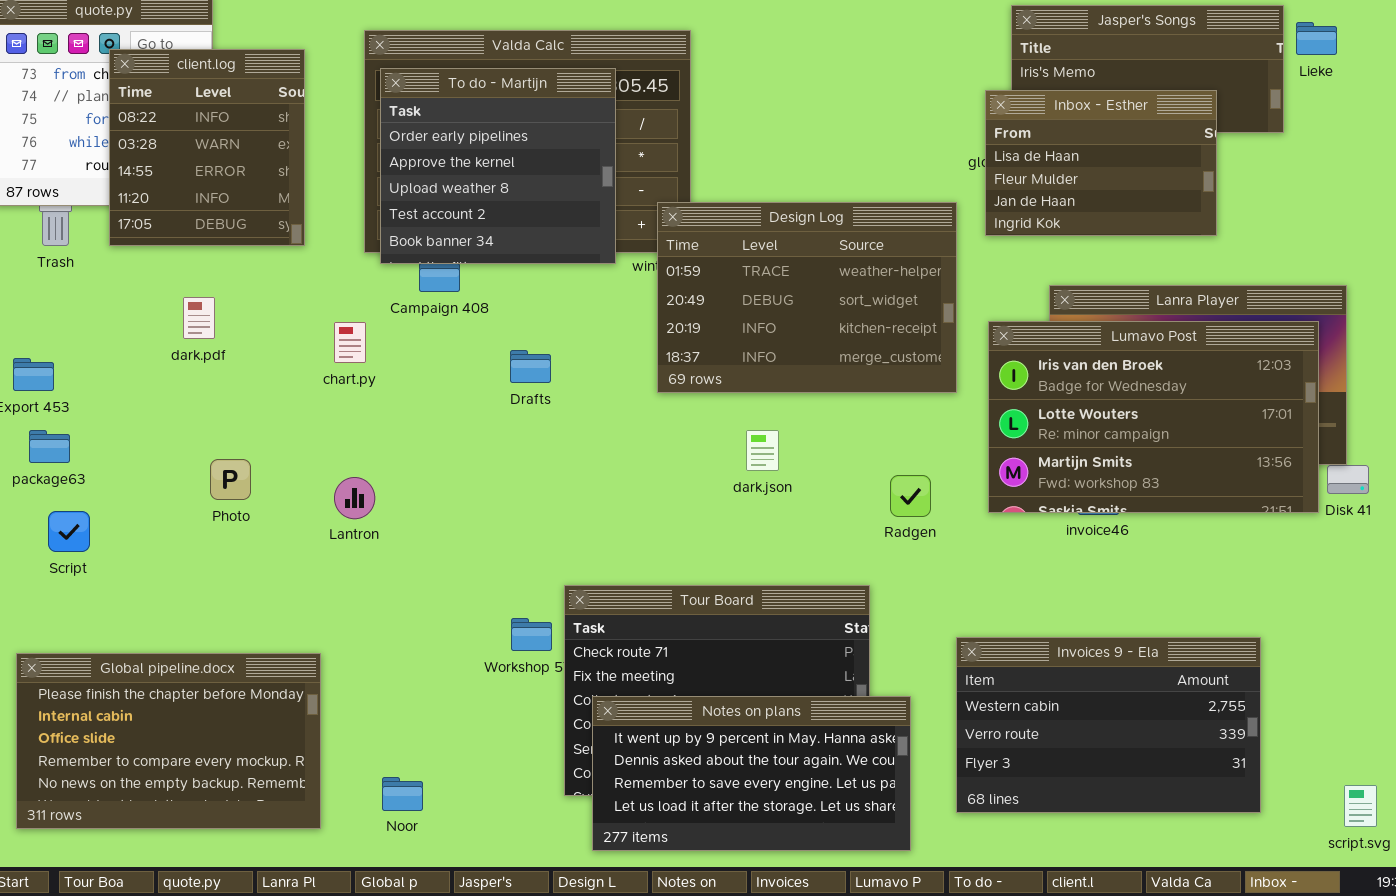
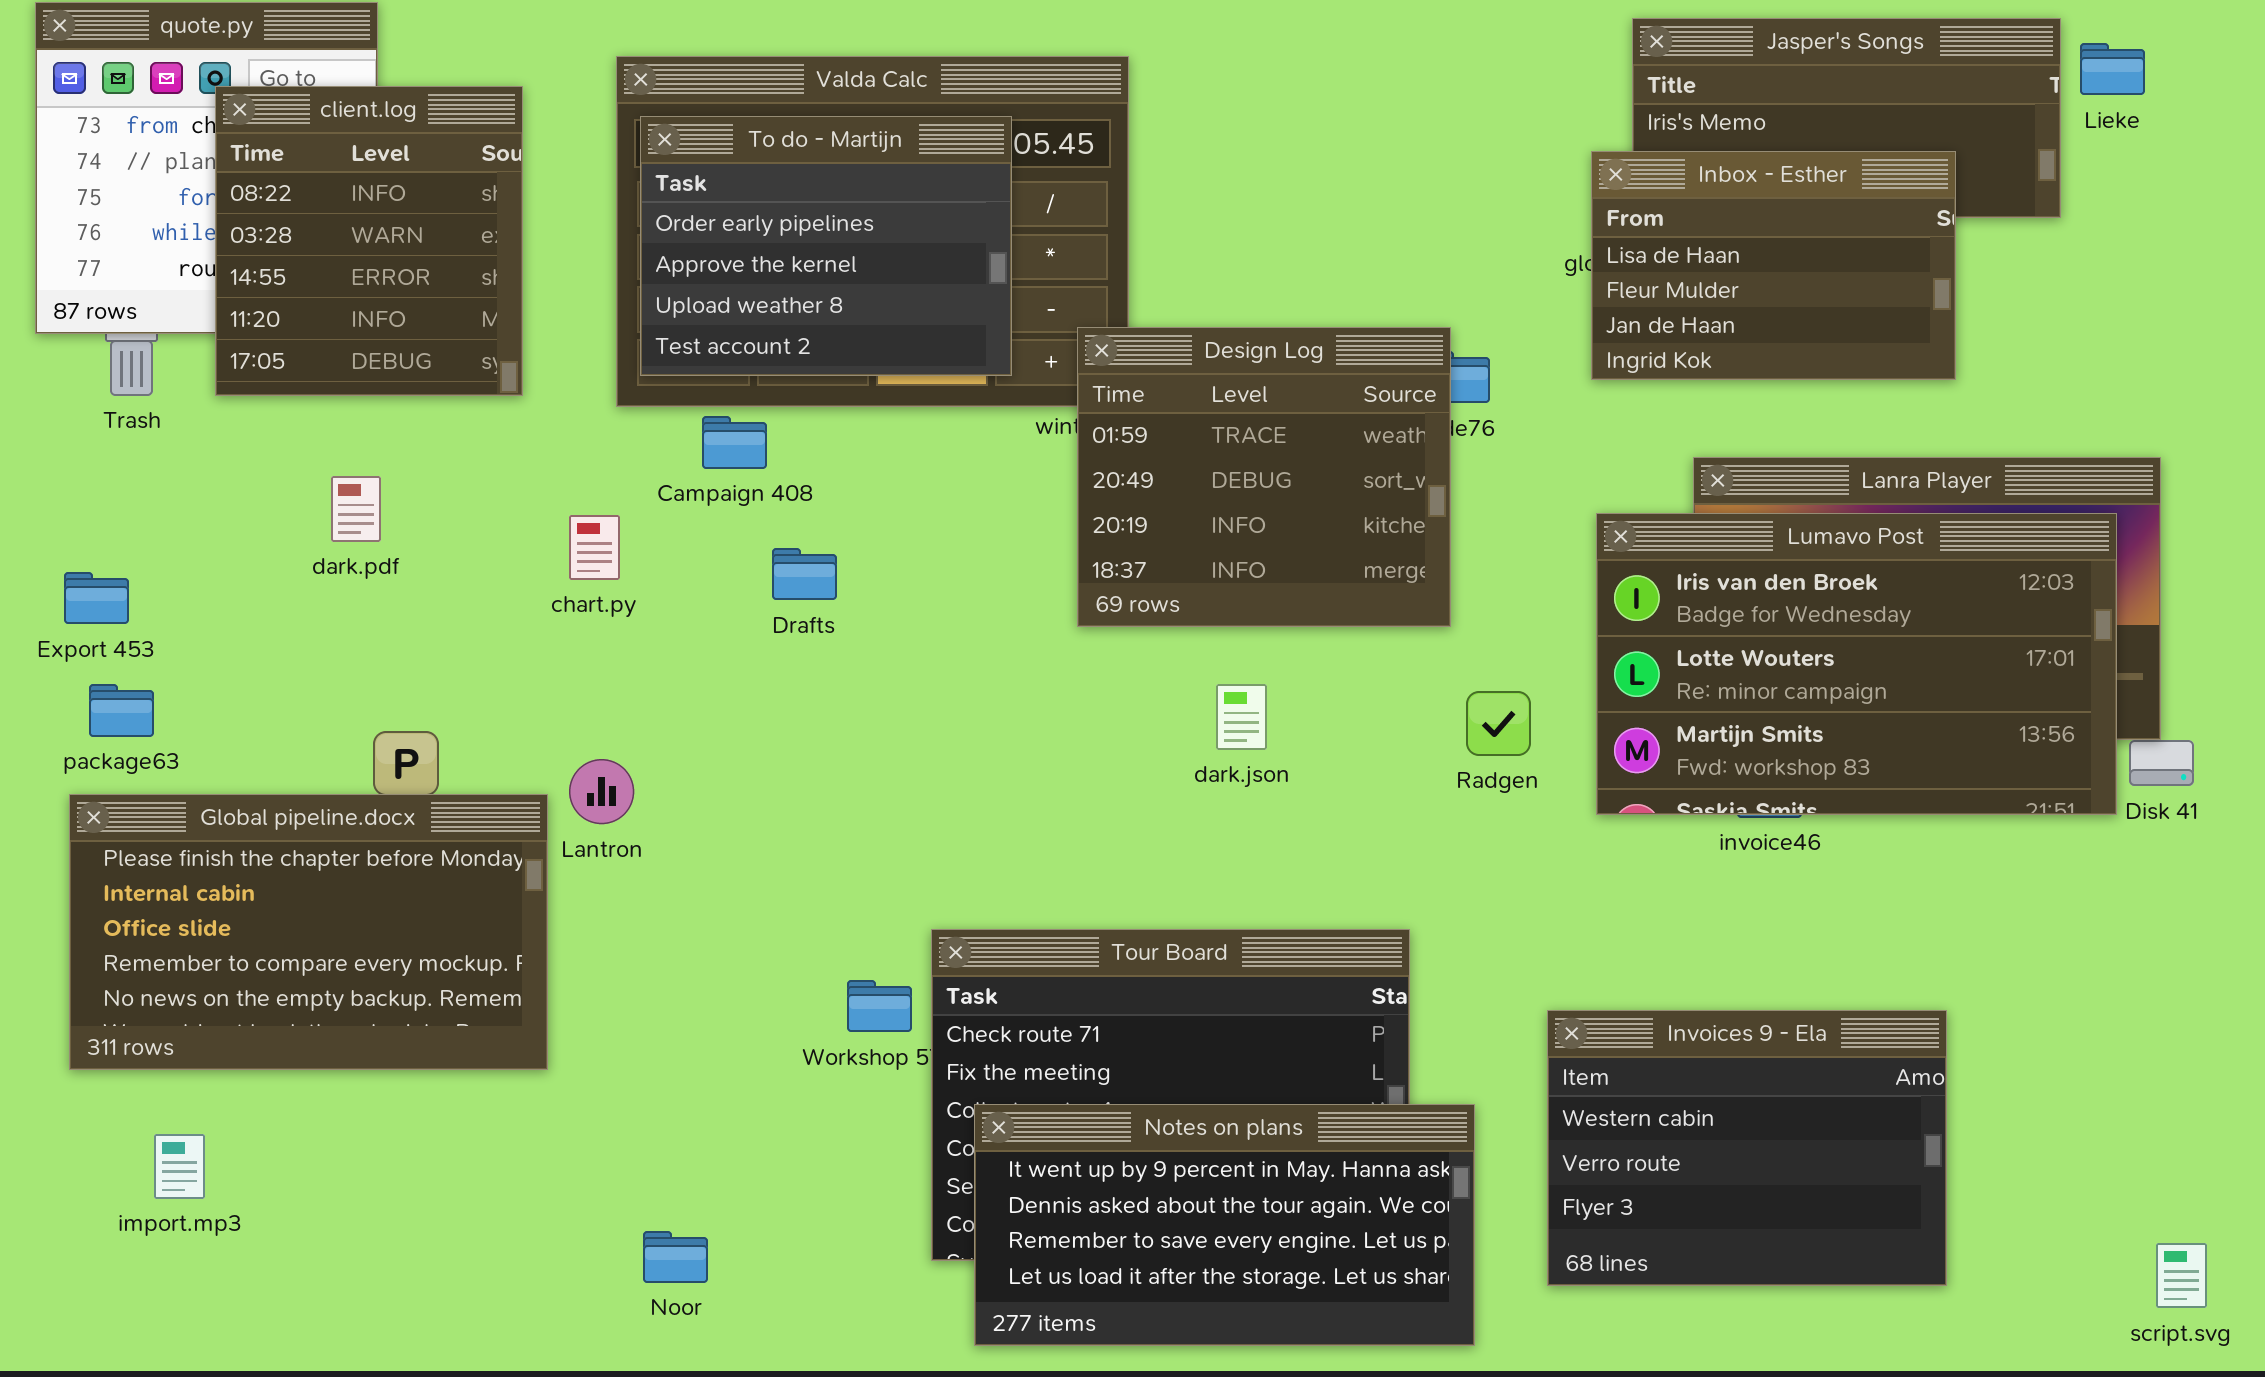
To do - Martijn: [380,68,616,264] -> [640,116,1012,376], resized
Design Log: [657,202,957,393] -> [1077,327,1451,627], resized
Drafts: [510,350,551,383] -> [772,548,837,600], moved
Radgen: [890,475,931,517] -> [1466,691,1531,756], moved
Invoices 9 - Ela: [956,637,1261,813] -> [1547,1010,1947,1286], resized
Global pipeline.docx: [16,653,321,829] -> [69,794,548,1070], moved

